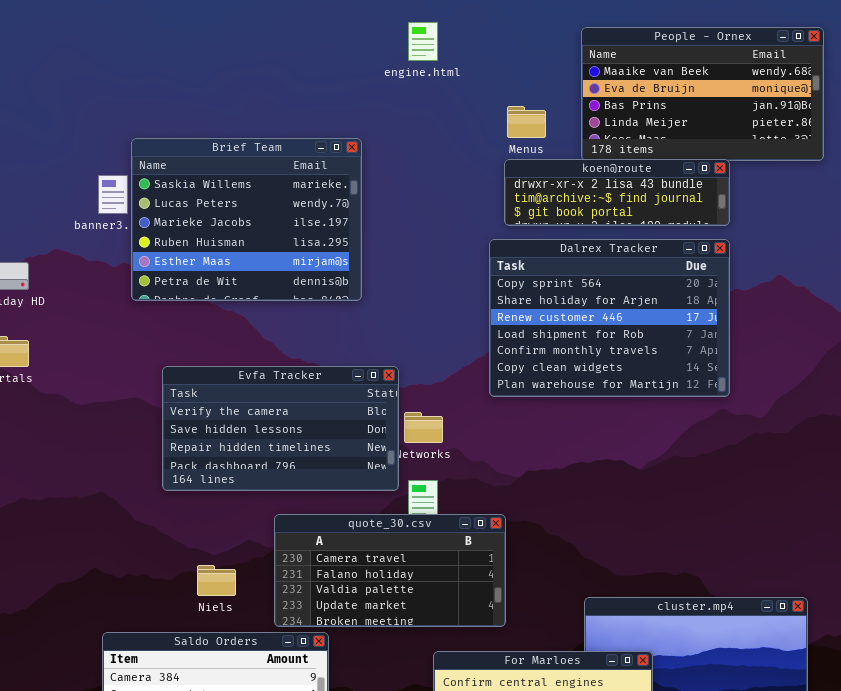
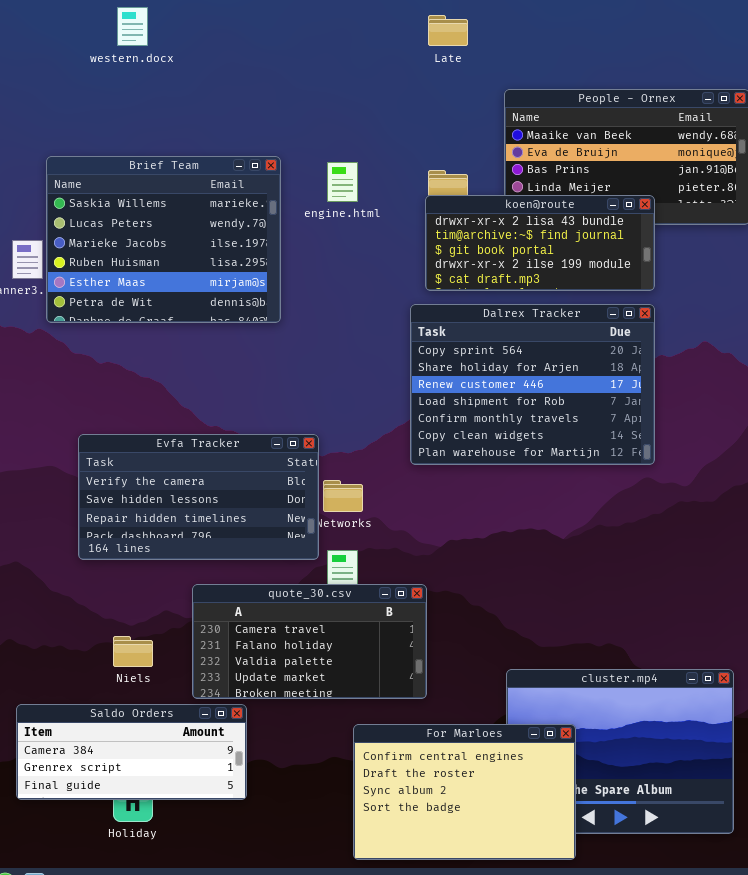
engine.html: [408,22,438,61] -> [327,162,358,202], moved
Brief Team: [131,138,362,301] -> [46,156,281,323], moved
koen@route: [504,159,730,226] -> [425,195,655,291], resized

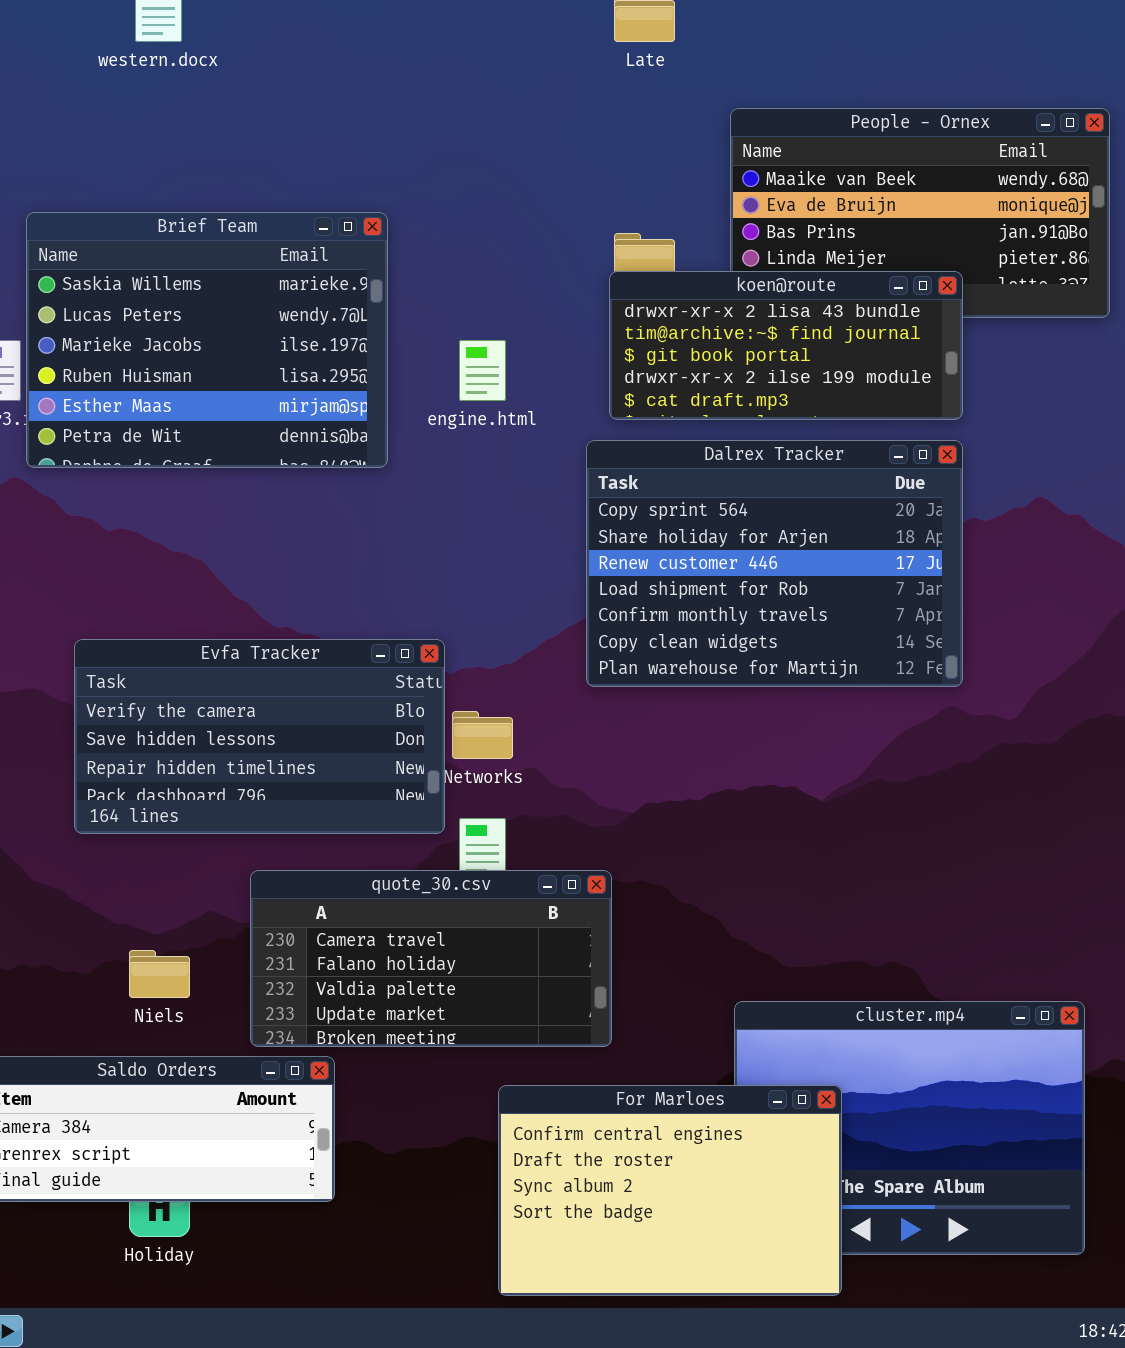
engine.html: [327,162,358,202] -> [459,340,506,401], moved

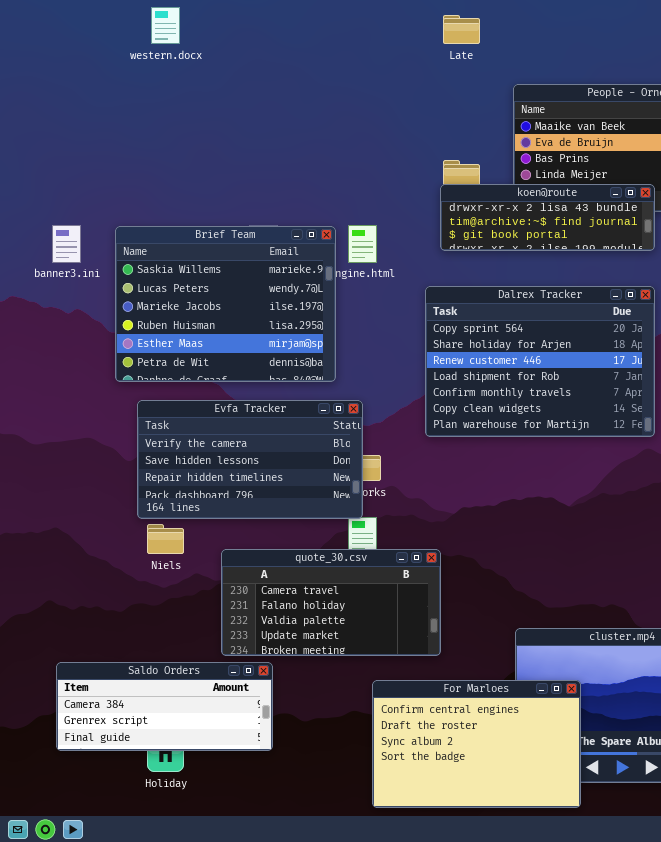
Brief Team: [26,212,388,468] -> [115,226,336,382], moved
koen@route: [609,271,963,420] -> [440,184,655,251], resized
Evfa Tracker: [74,639,445,834] -> [137,400,363,519], moved
Niels: [129,950,190,998] -> [147,524,184,554], moved

